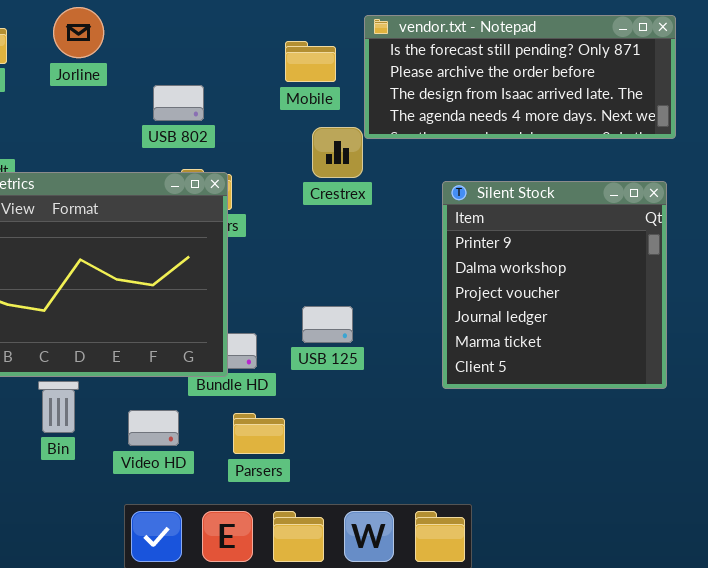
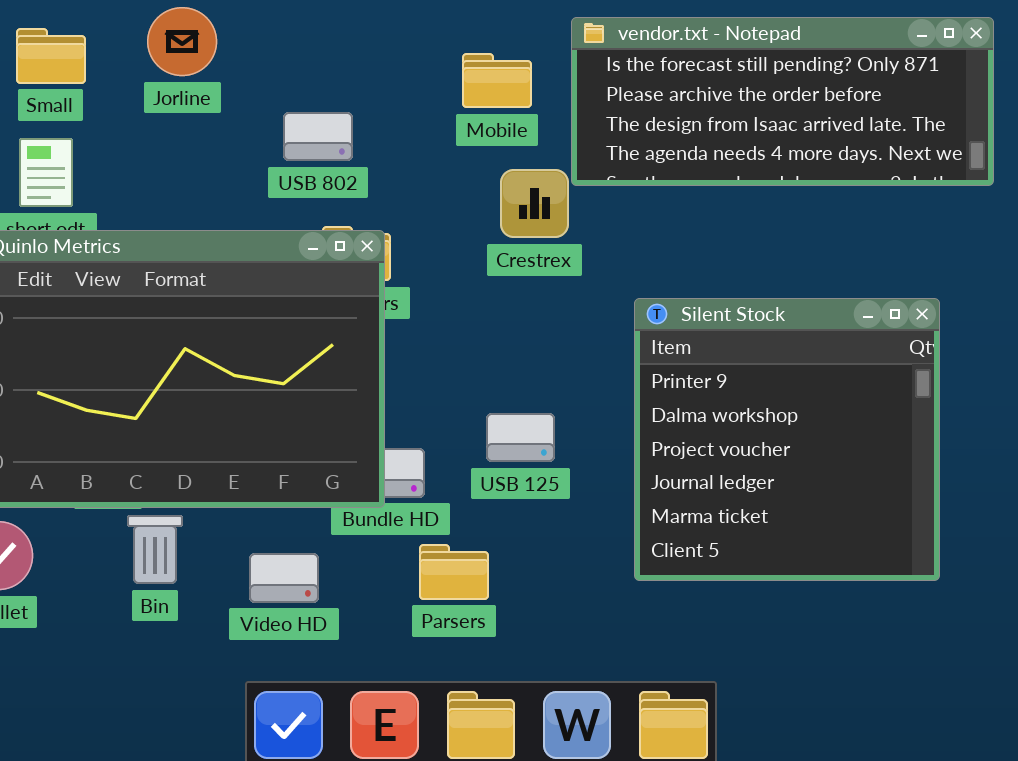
Silent Stock: [442,181,667,389] -> [634,298,940,581], moved
Parsers: [233,413,285,454] -> [419,544,489,600], moved

